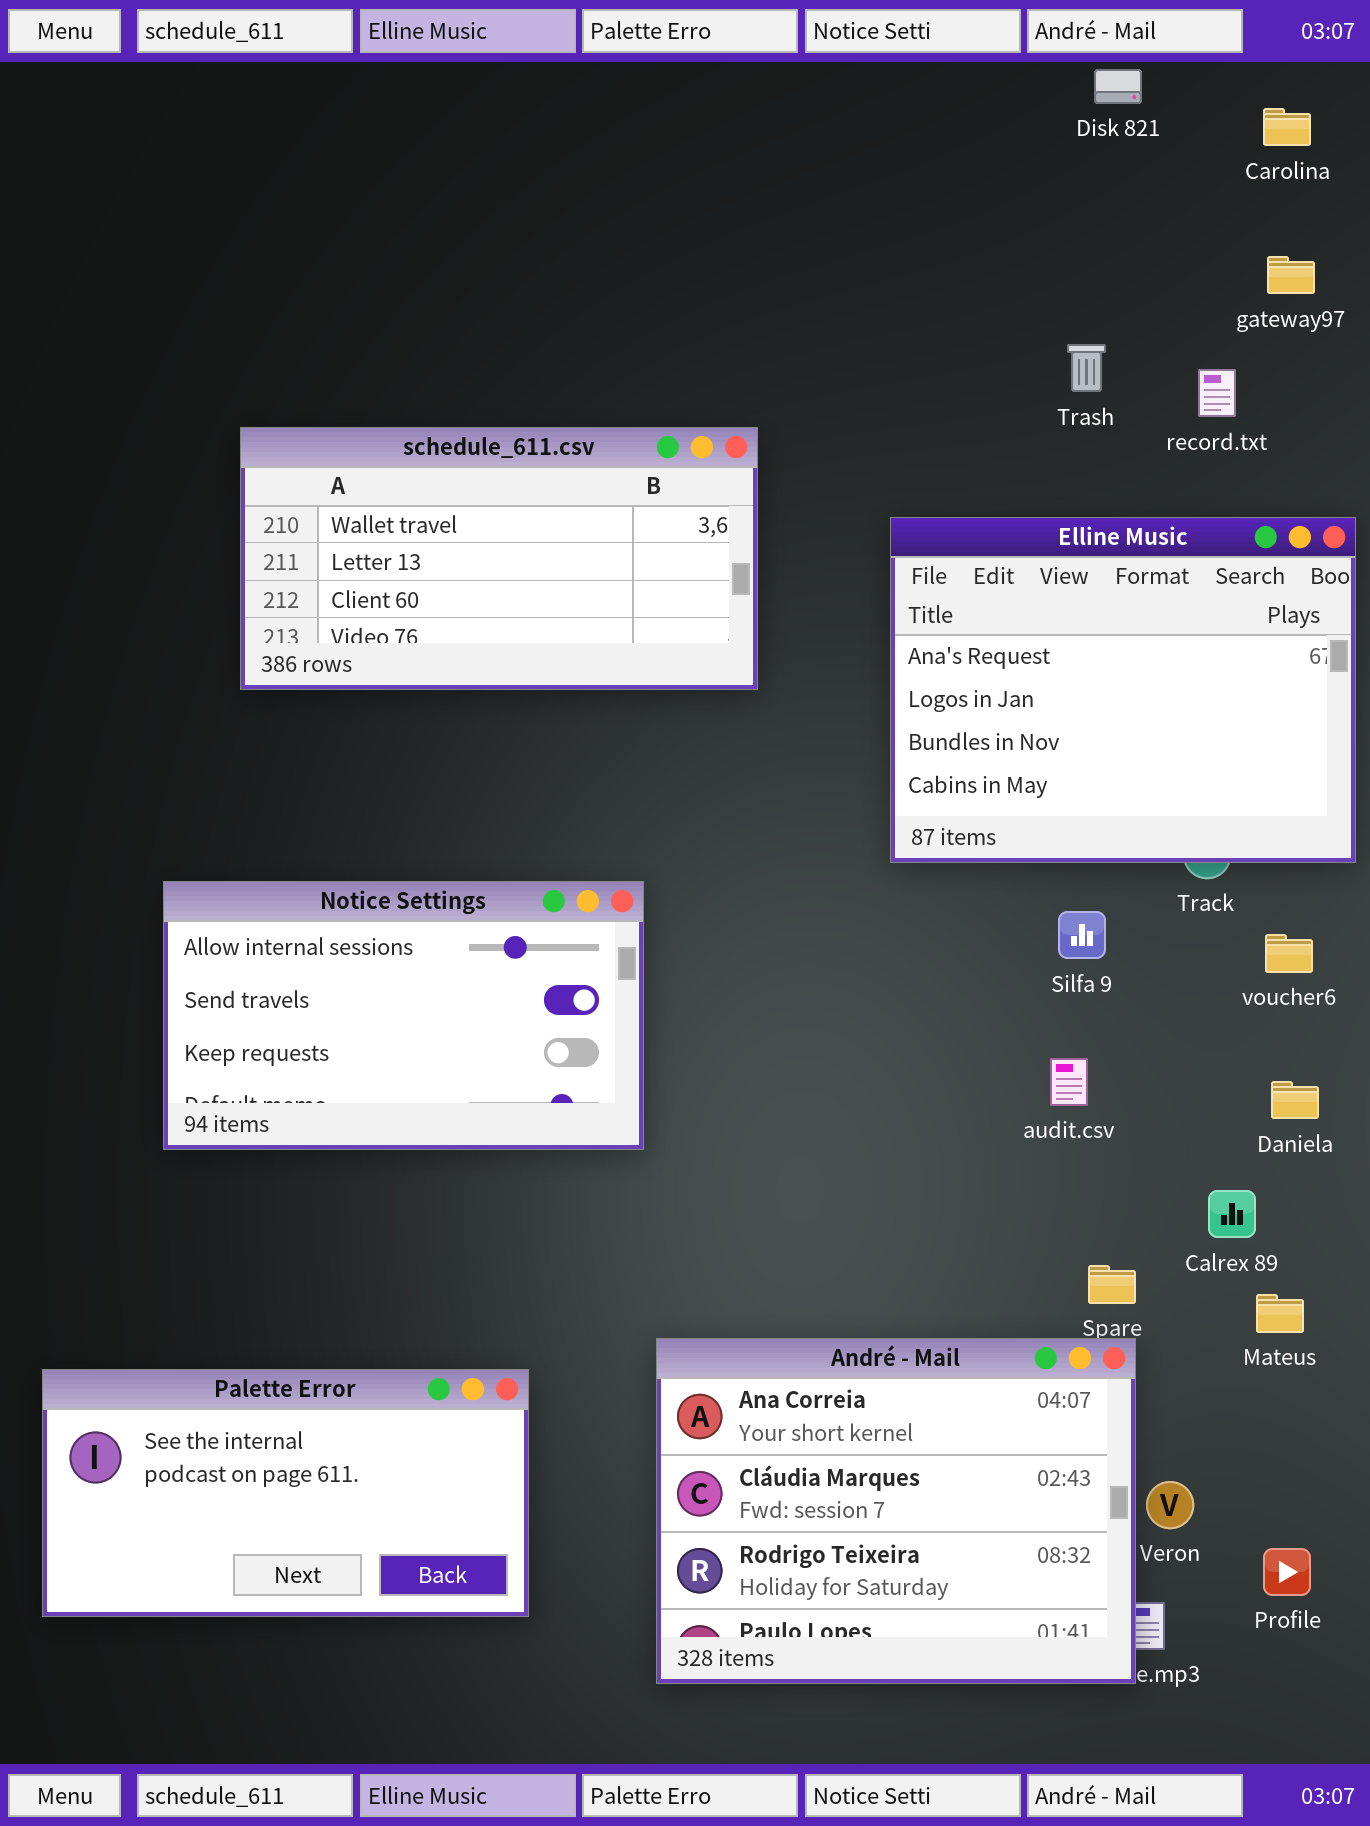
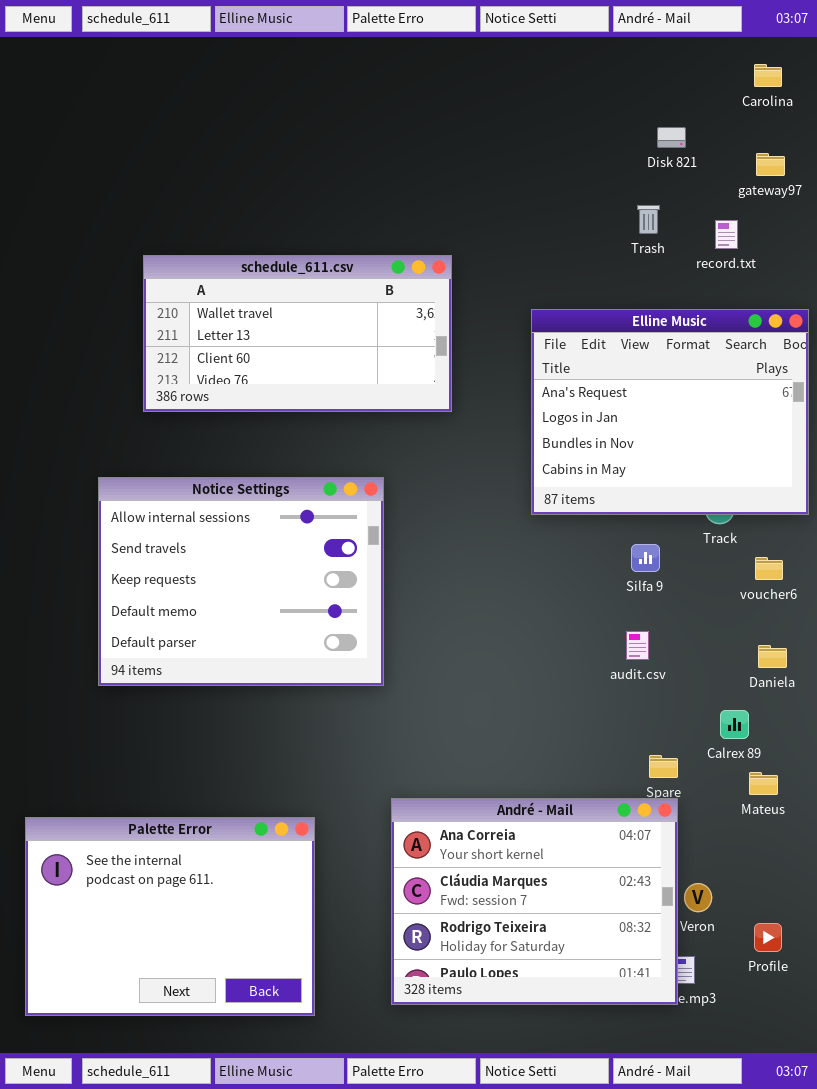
Disk 821: [1094,69,1142,104] -> [657,127,686,148], moved
Notice Settings: [163,881,644,1150] -> [98,477,384,686], resized
Palette Error: [42,1369,529,1617] -> [25,817,315,1016], resized

